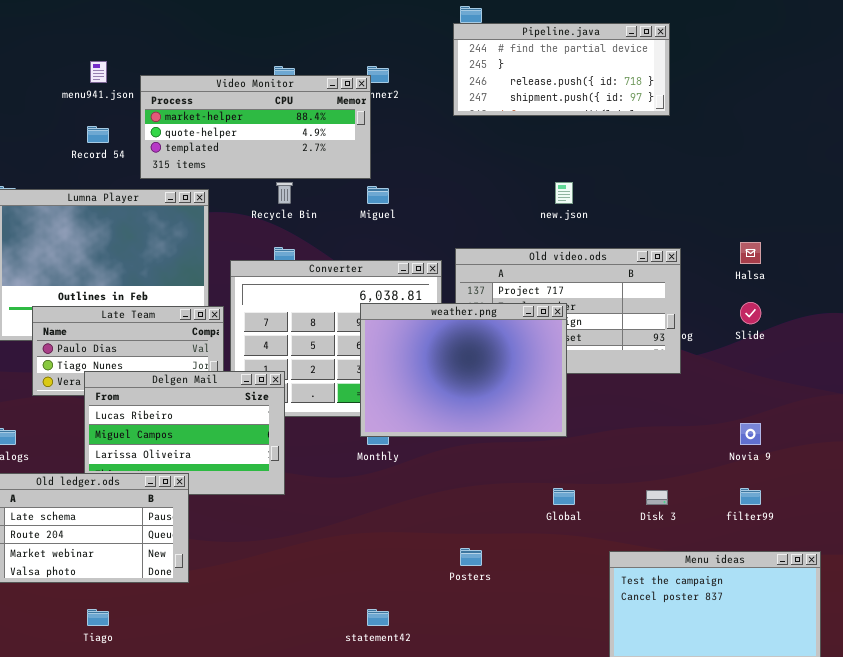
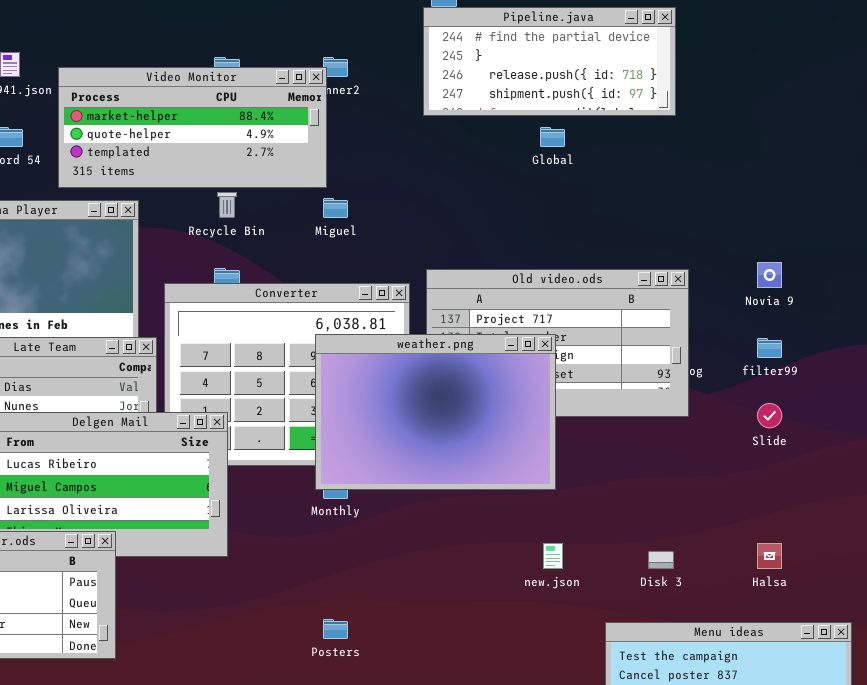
new.json: [555,182,573,204] -> [543,543,563,569], moved
Halsa: [740,242,761,264] -> [757,543,782,569], moved
Slide: [740,302,761,324] -> [757,403,782,428], moved
Novia 9: [740,423,761,445] -> [757,262,782,288], moved
Global: [553,488,575,505] -> [540,127,565,147], moved
filter99: [740,488,761,505] -> [757,338,782,358], moved
Posters: [460,548,482,566] -> [323,619,348,639], moved

